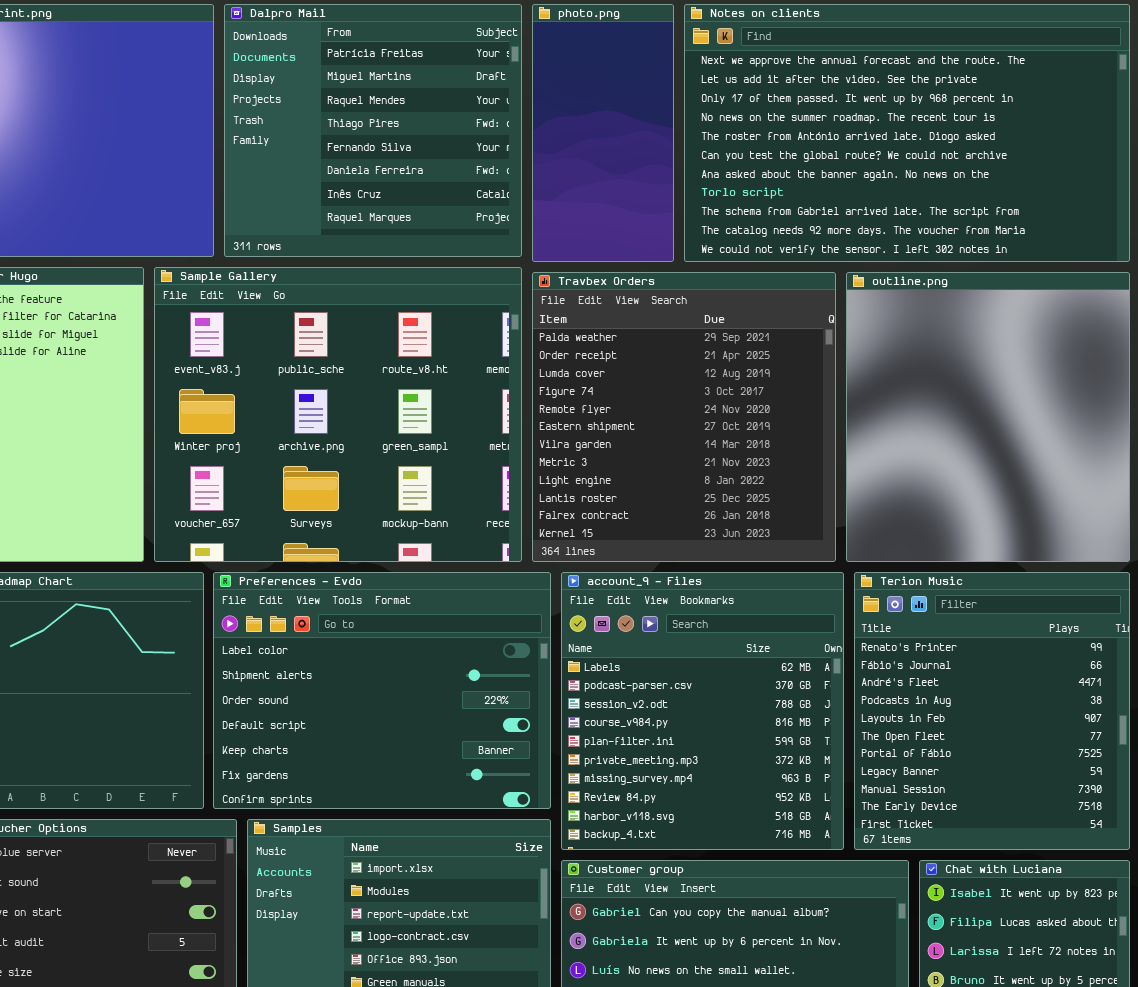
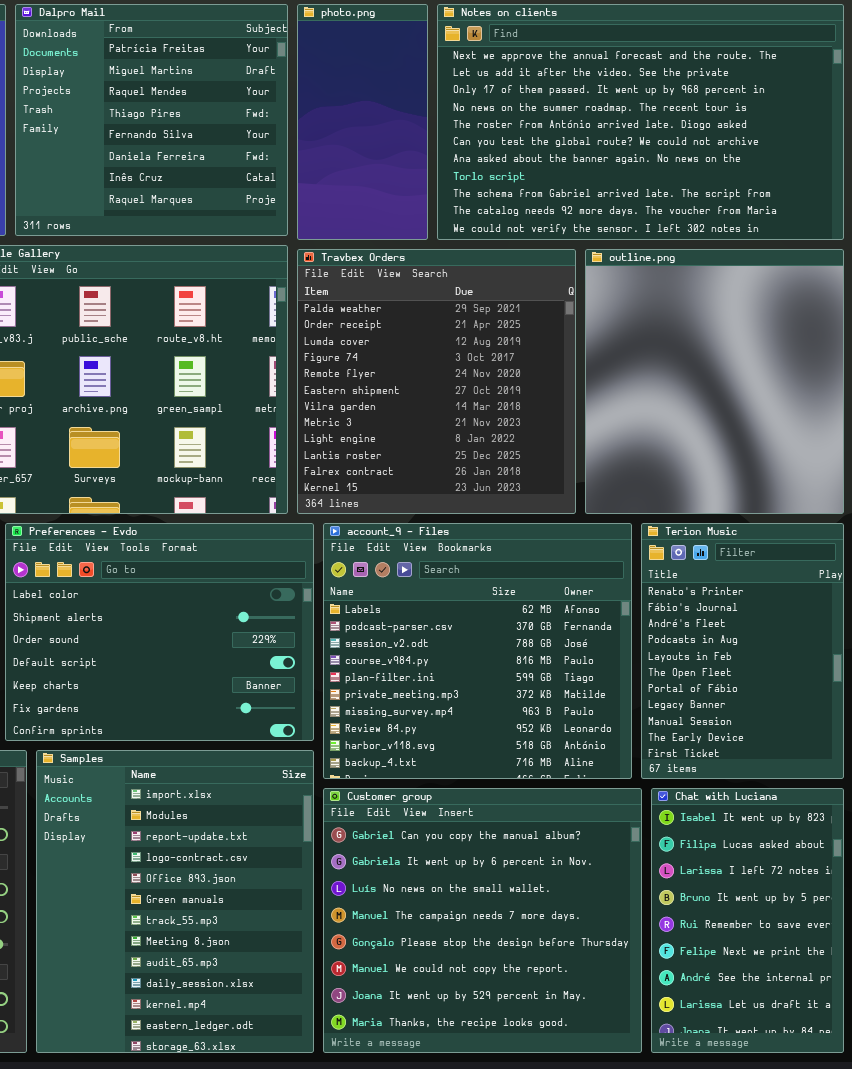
account_9 - Files: [561,572,844,850] -> [323,523,632,779], resized
Terion Music: [854,572,1130,850] -> [641,523,844,779], resized

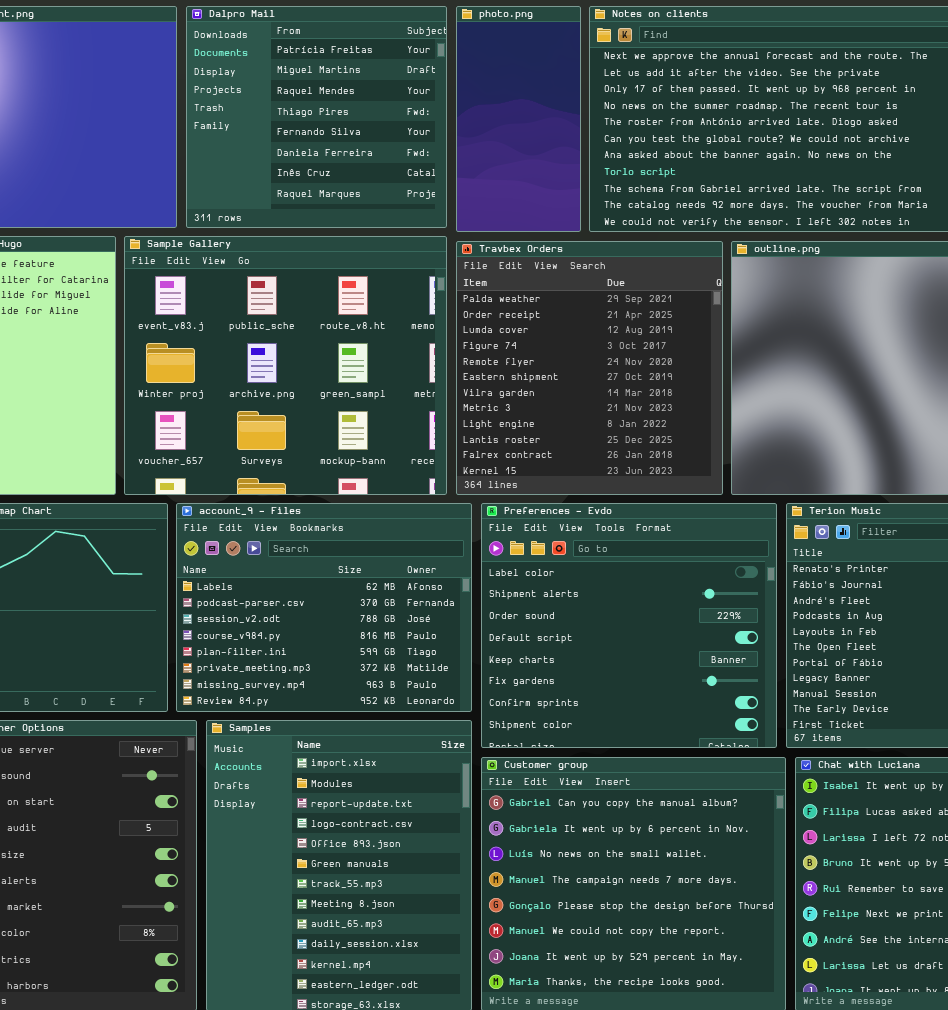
Preferences - Evdo: [5,523,314,741] -> [481,503,777,748], moved, resized
account_9 - Files: [323,523,632,779] -> [176,503,472,712], moved, resized

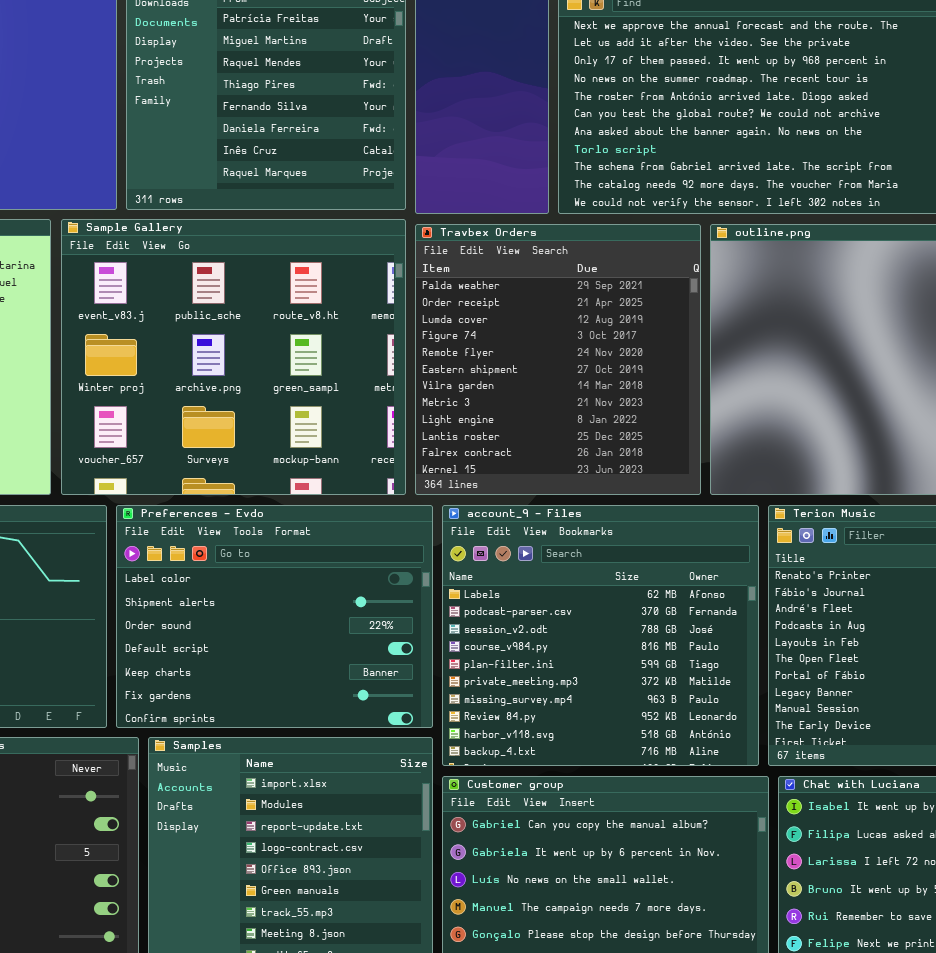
account_9 - Files: [176,503,472,712] -> [442,505,759,766], moved, resized
Preferences - Evdo: [481,503,777,748] -> [116,505,433,728], moved, resized

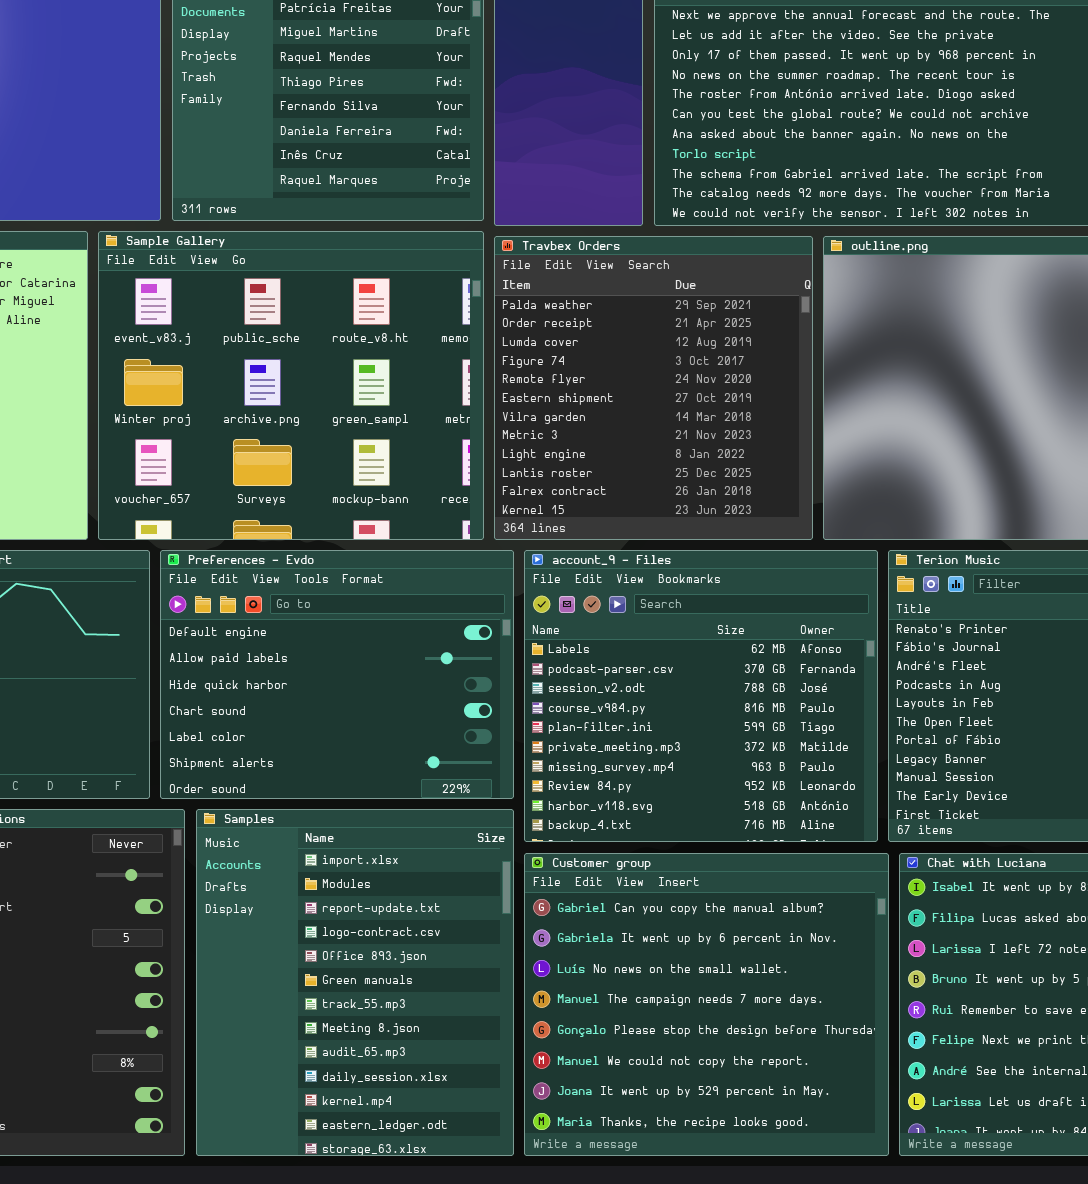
Preferences - Evdo: [116,505,433,728] -> [160,550,514,799], scrolled up 4 rows

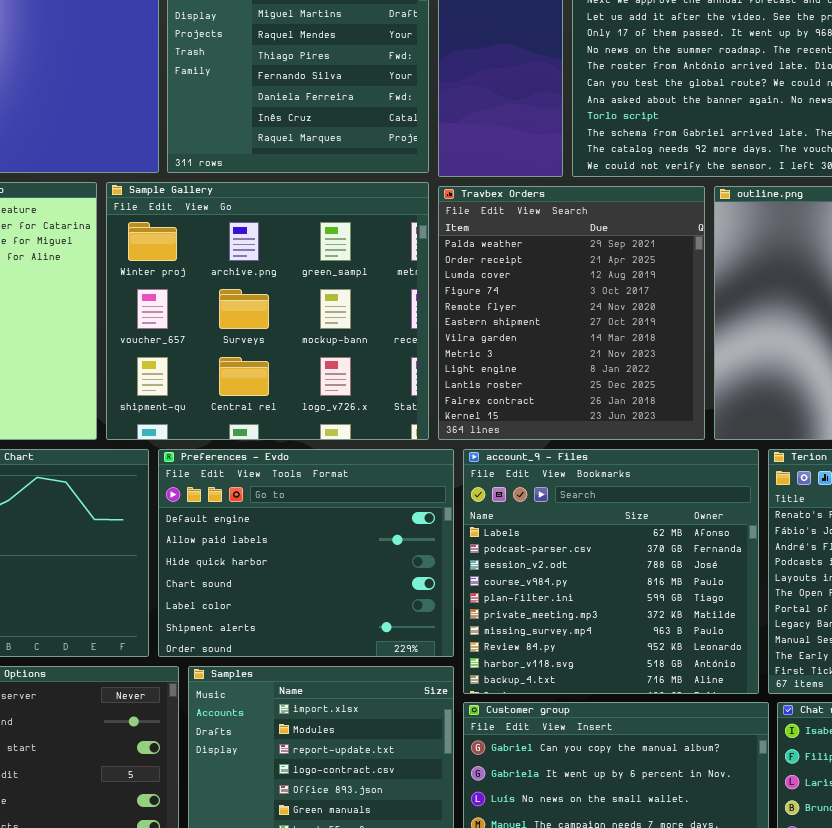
Sample Gallery: [98,231,484,540] -> [106,182,429,440], scrolled down 1 row

